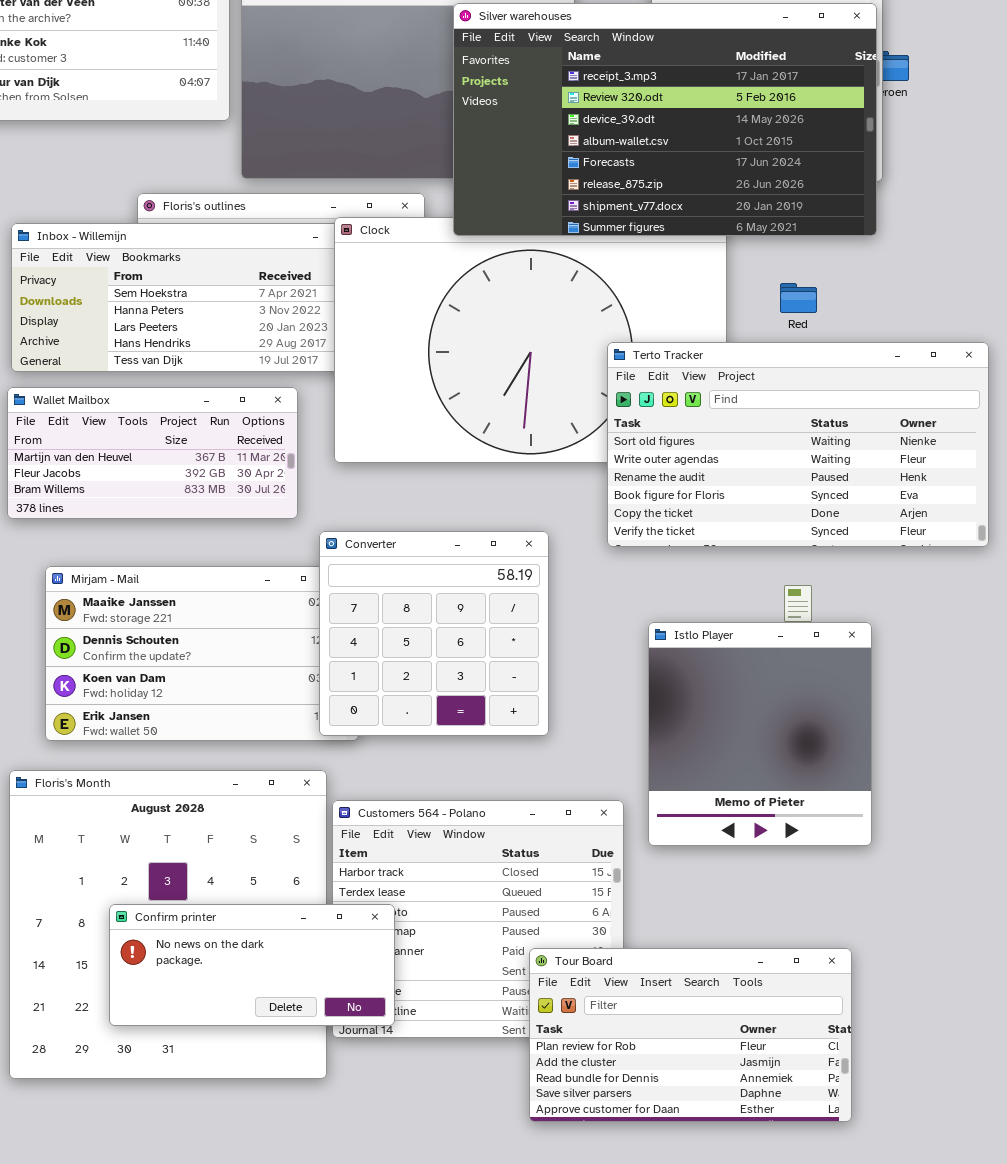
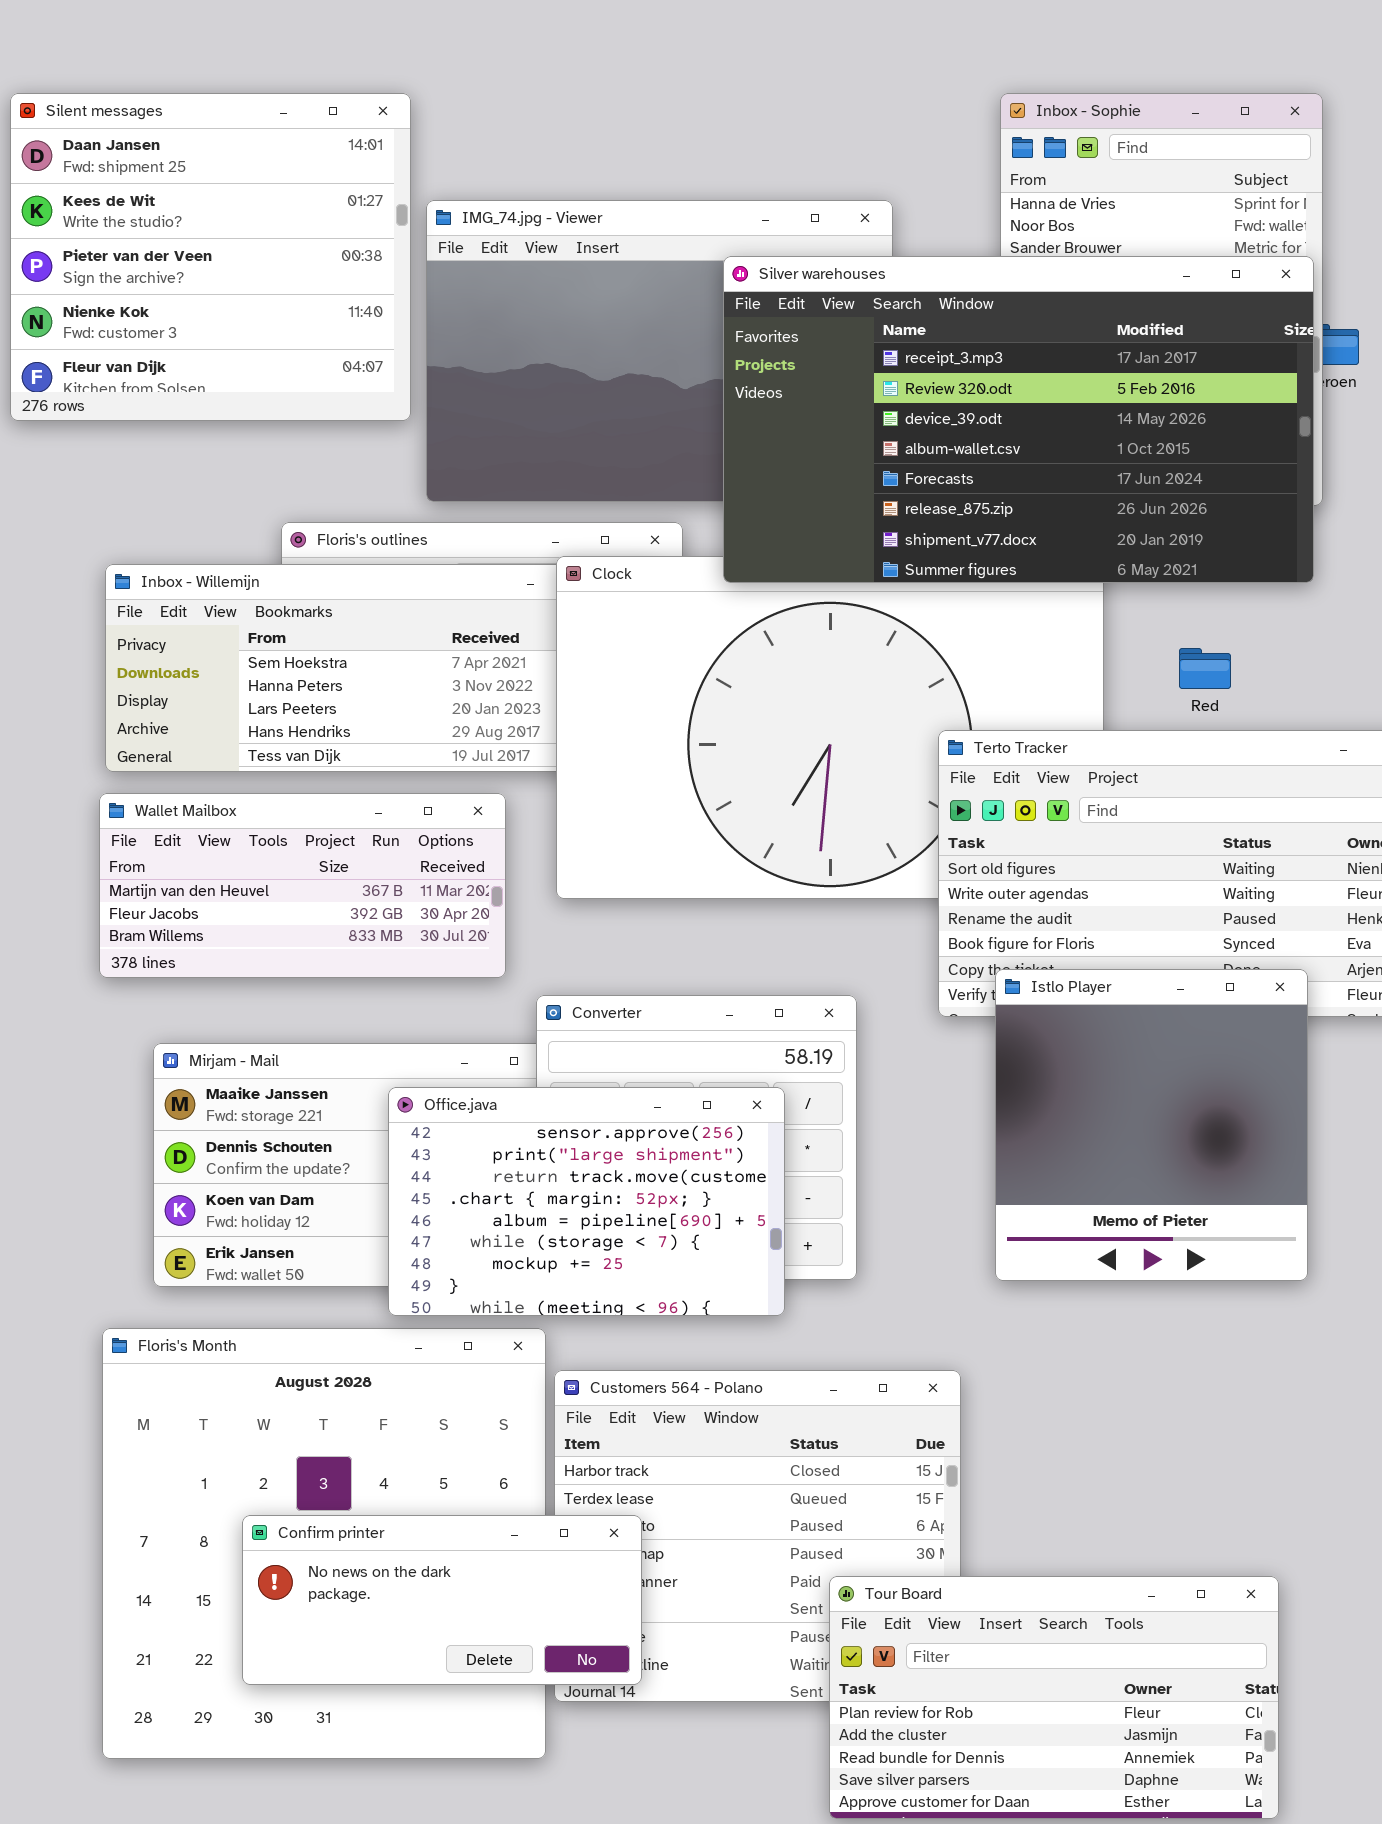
Office.java: none -> [388,1087,785,1316], opened
Istlo Player: [648,622,872,846] -> [995,969,1308,1281], moved

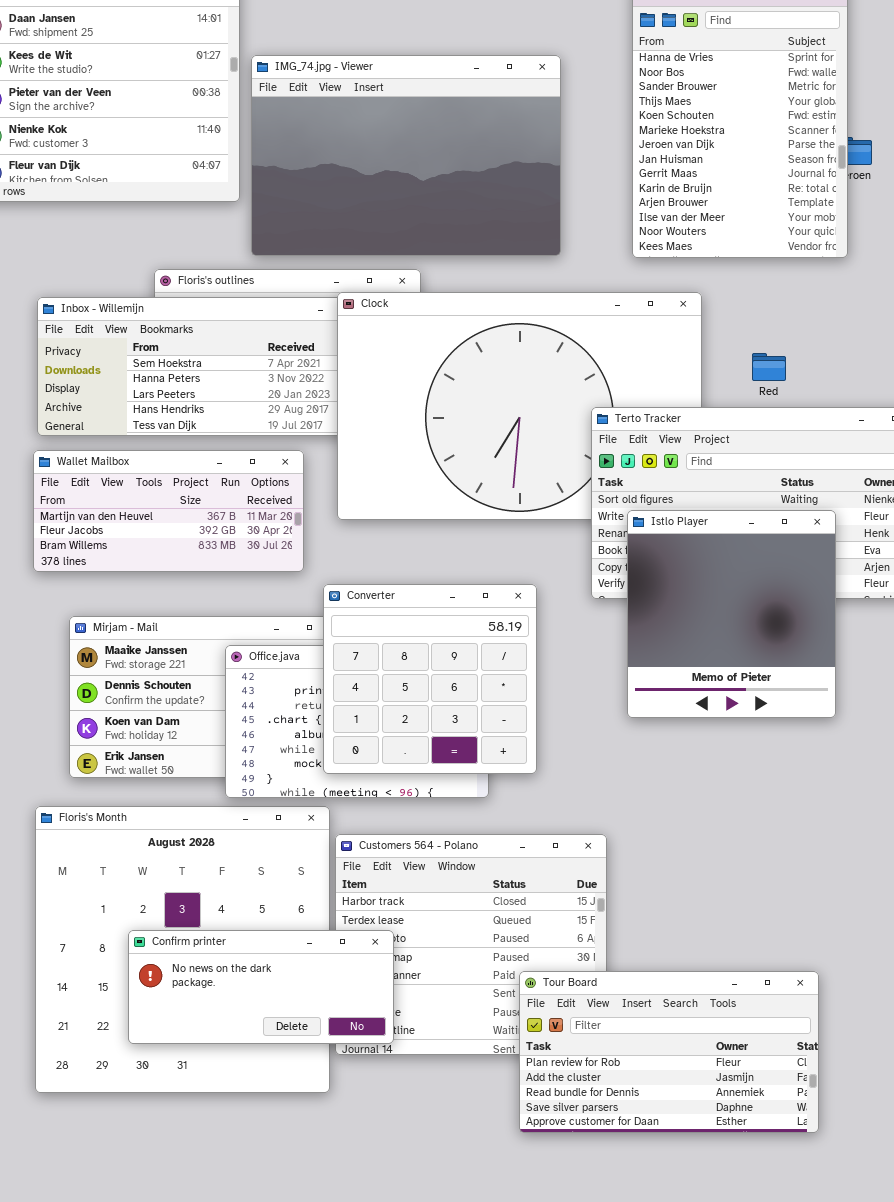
Silver warehouses: [723,256,1314,583] -> none, closed
Istlo Player: [995,969,1308,1281] -> [627,510,836,718], moved
Converter: [536,995,857,1280] -> [323,584,537,774], raised

